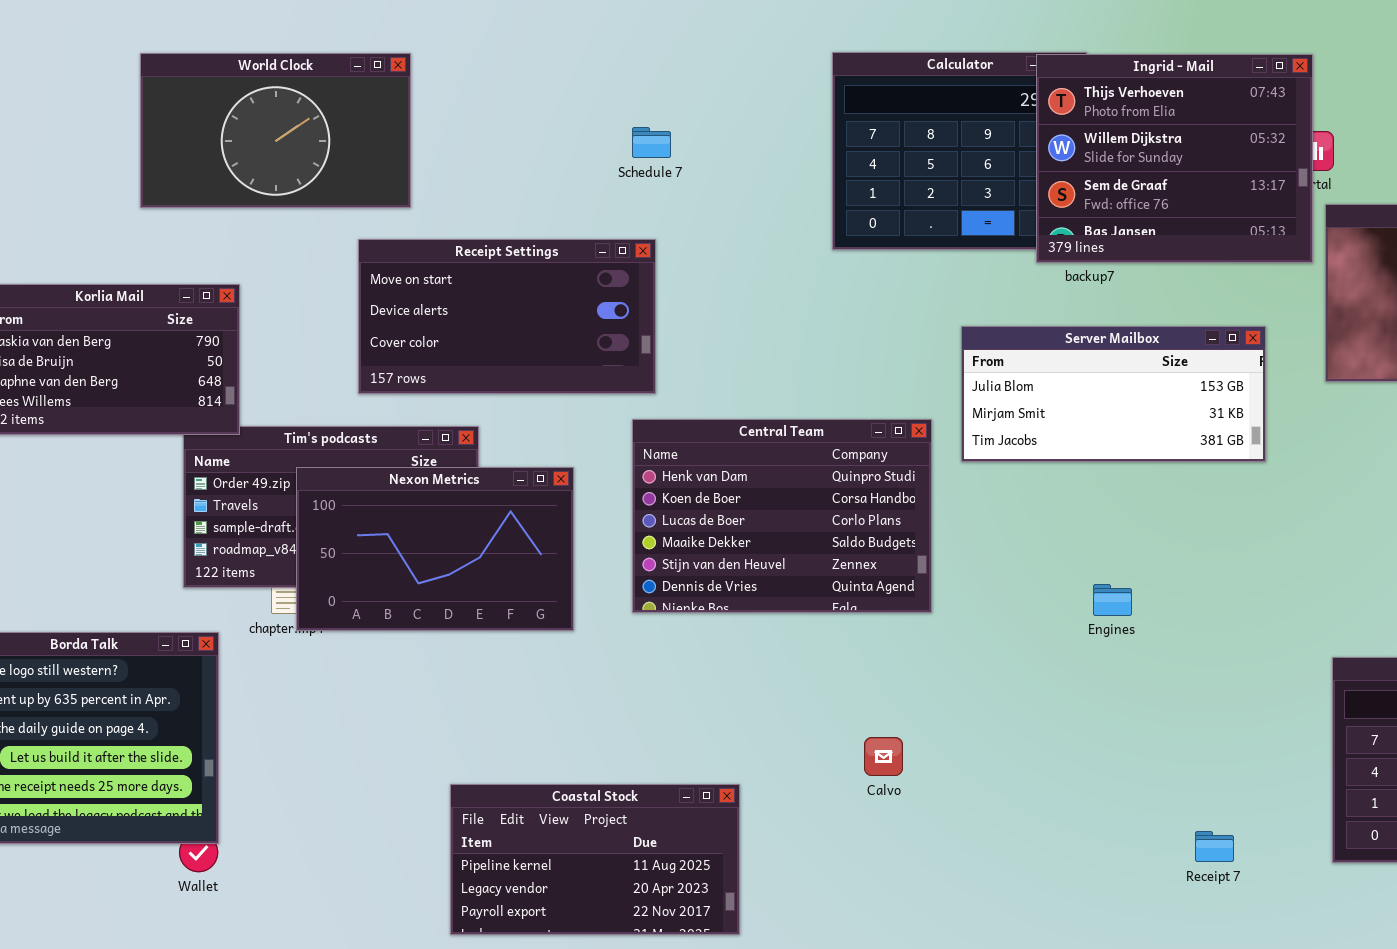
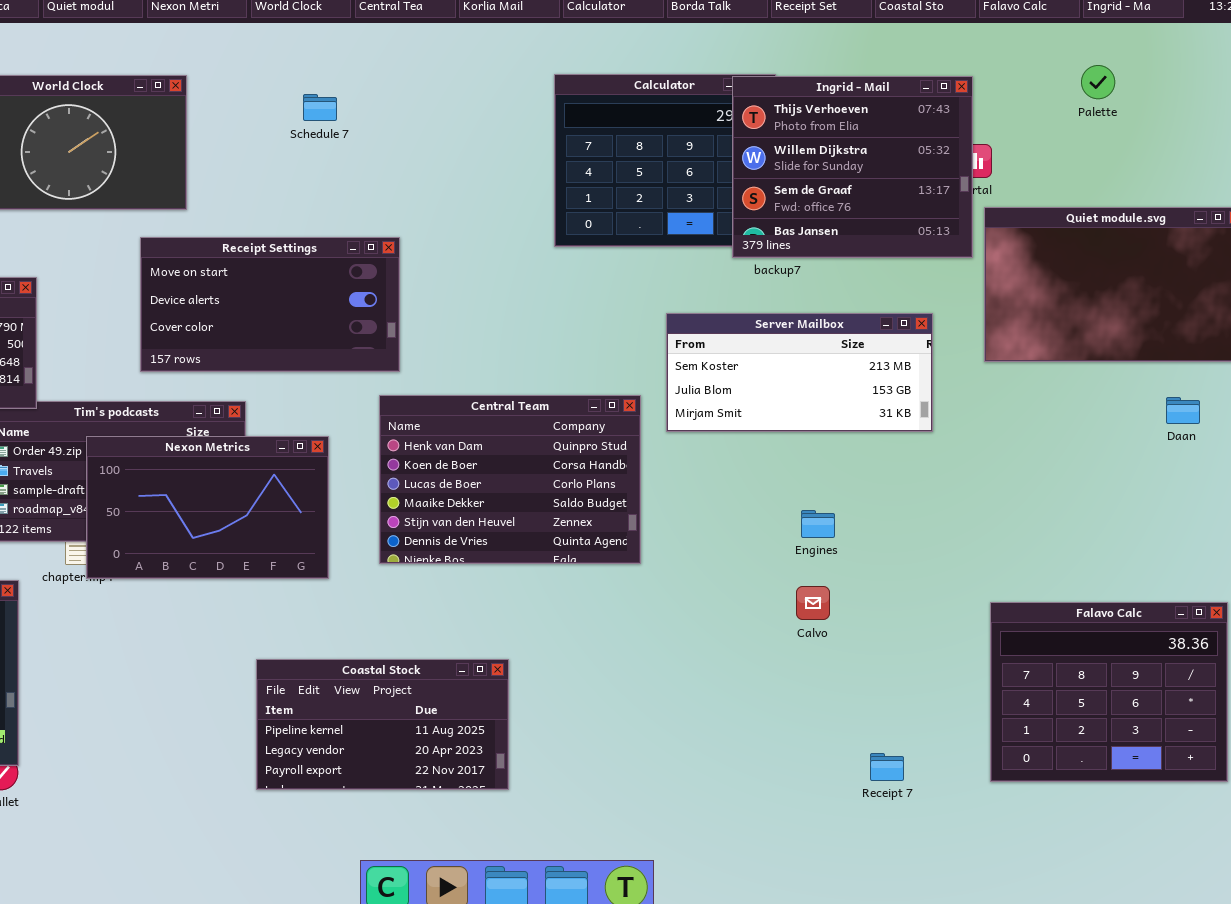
Schedule 7: [632,127,671,158] -> [303,94,337,121], moved
Server Mailbox: [961,326,1266,462] -> [666,313,933,432], scrolled up 1 row
Engines: [1093,584,1132,616] -> [801,510,835,538], moved
Calvo: [864,737,903,776] -> [796,586,830,620], moved
Coastal Stock: [450,784,740,935] -> [256,659,509,790], moved

